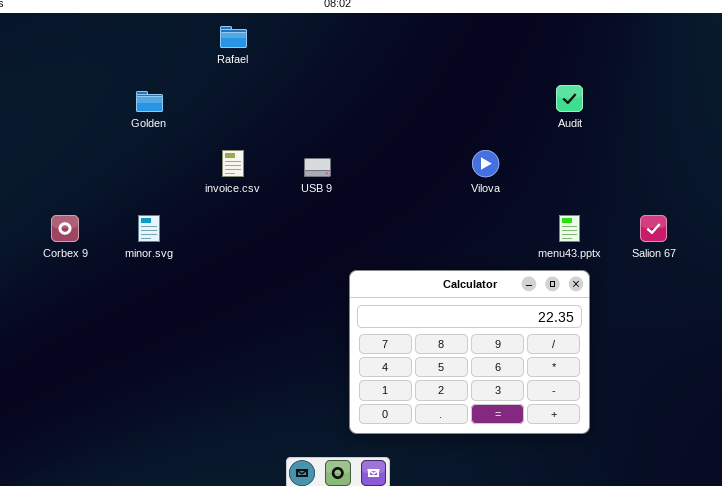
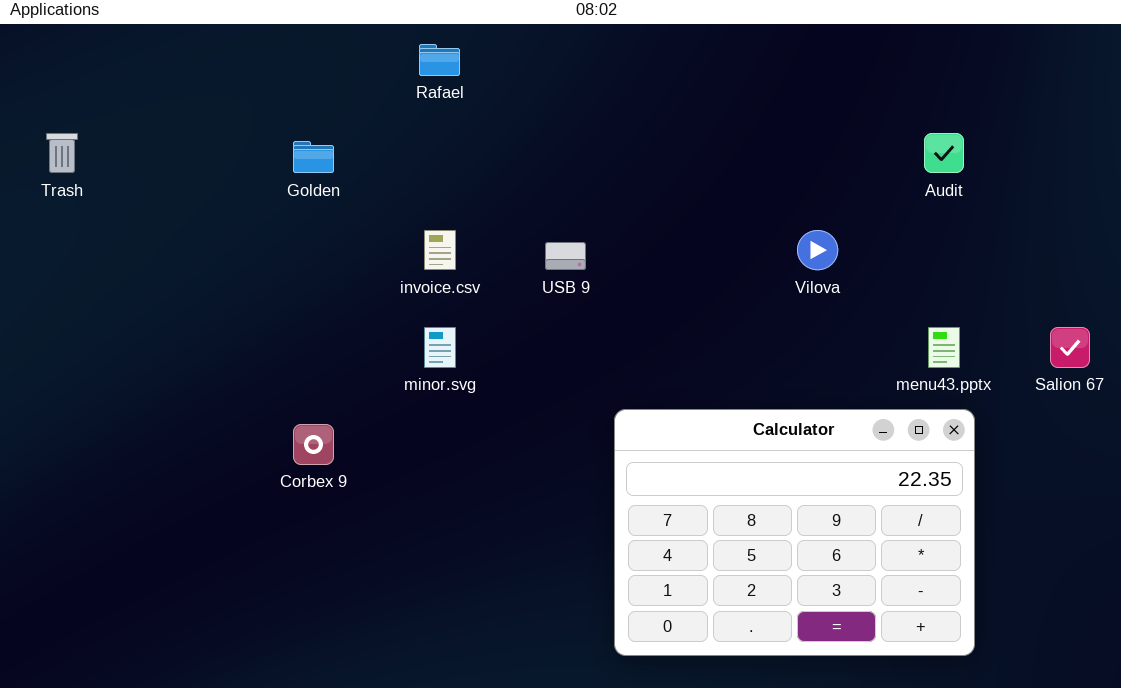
Corbex 9: [51,215,79,242] -> [293,424,334,465], moved
minor.svg: [138,215,160,242] -> [424,327,456,368], moved

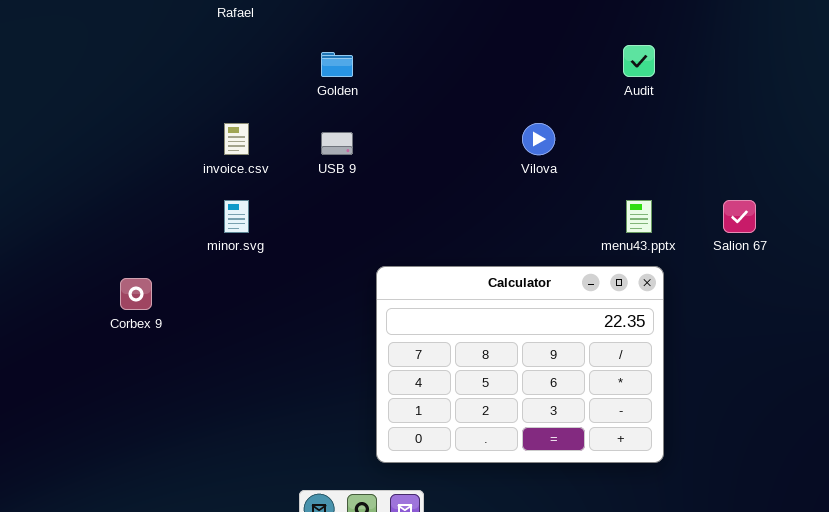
Golden: [293,141,334,173] -> [321,52,353,77], moved

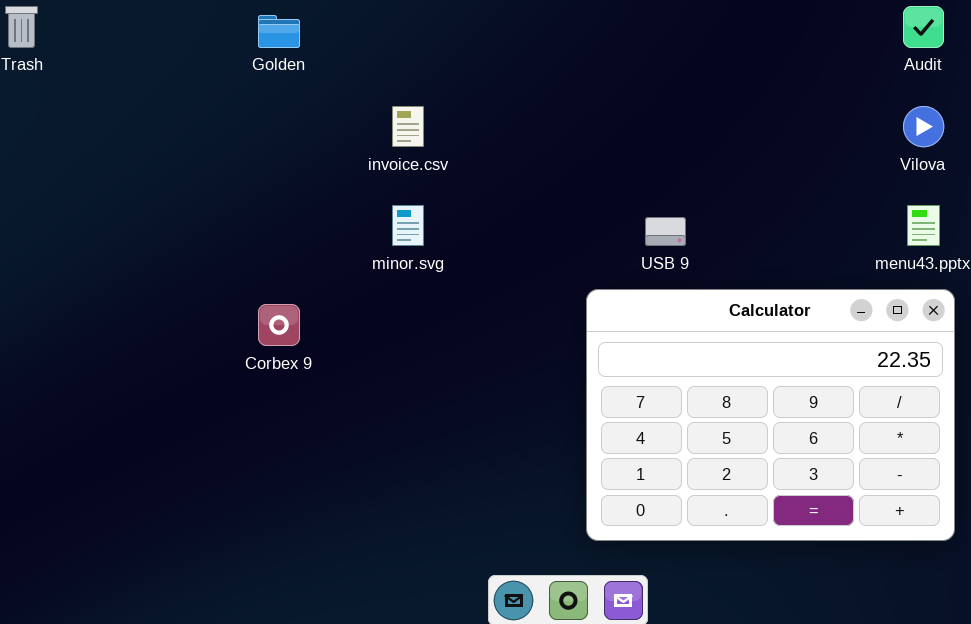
Golden: [321,52,353,77] -> [258,15,300,48], moved
Vilova: [522,123,555,155] -> [903,106,944,147], moved
USB 9: [321,132,353,155] -> [645,217,686,246], moved

